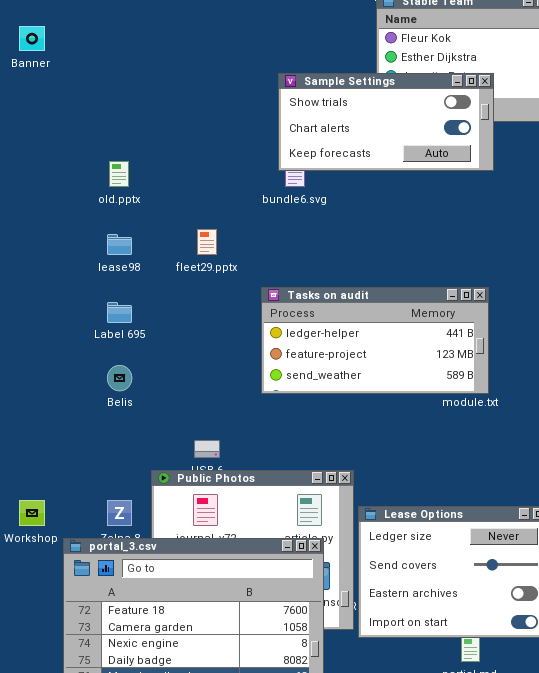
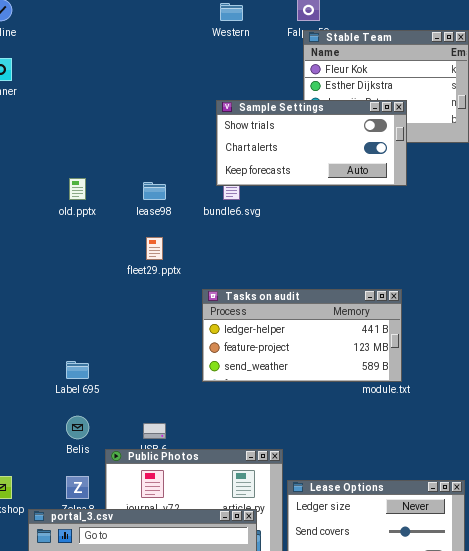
lease98: [107,234,132,255] -> [143,182,166,200], moved
Label 695: [107,302,132,323] -> [66,361,89,379], moved
Belis: [107,365,132,391] -> [66,416,89,439], moved

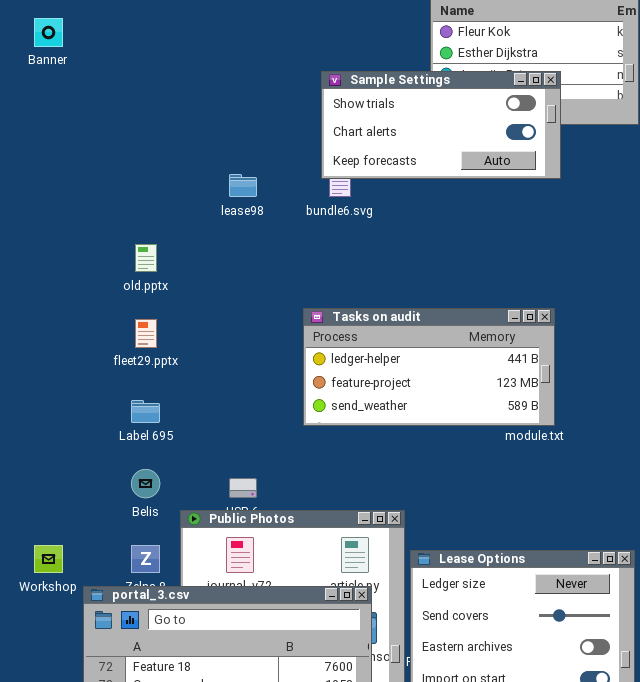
old.pptx: [69,178,86,200] -> [135,244,157,272], moved
fleet29.pptx: [146,237,163,260] -> [135,319,157,348], moved

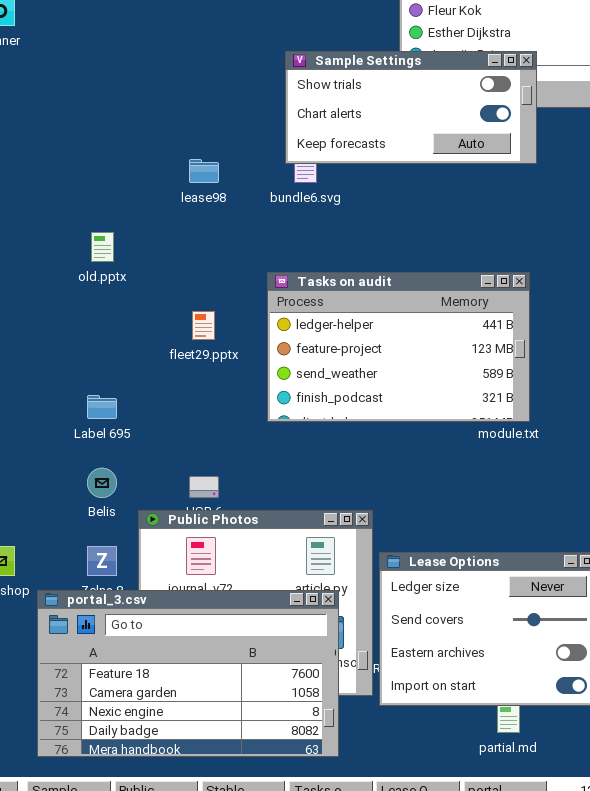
Tasks on audit: [303,308,555,426] -> [267,272,530,422], resized
fleet29.pptx: [135,319,157,348] -> [192,311,215,340], moved

